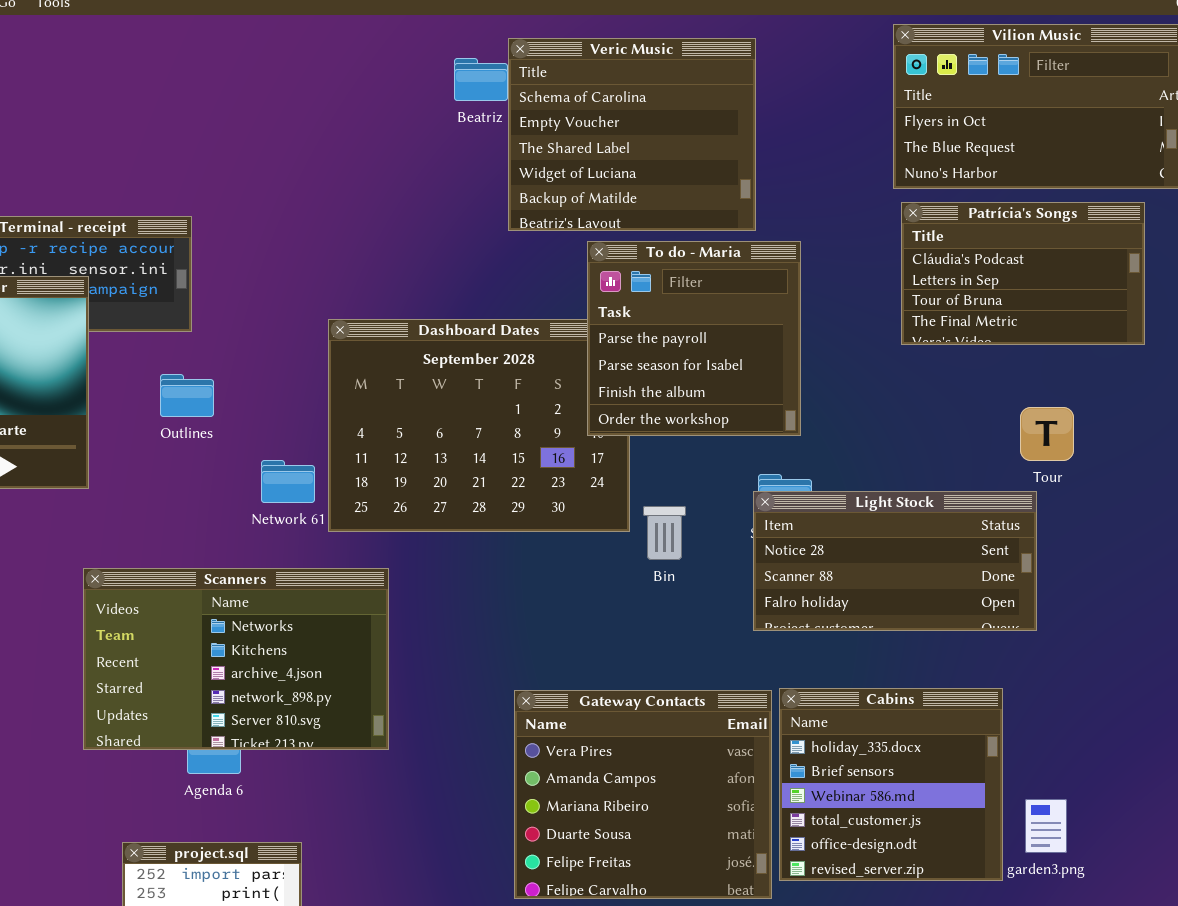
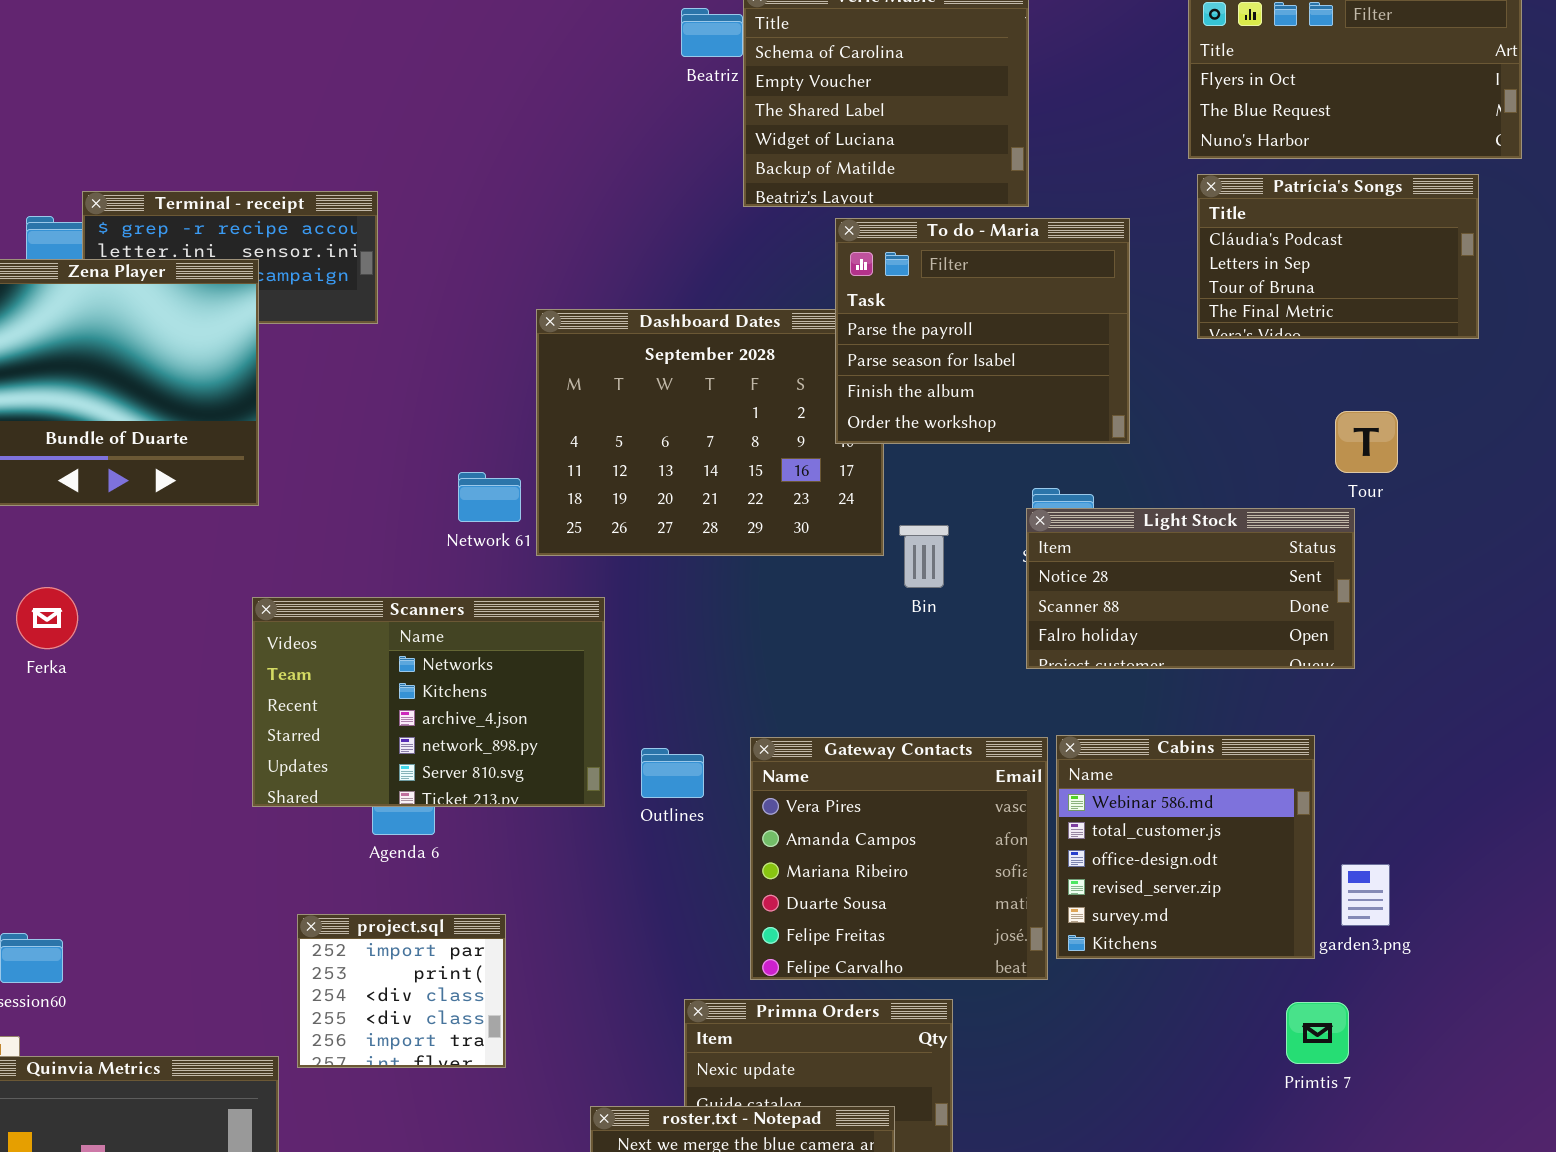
To do - Maria: [587,241,801,436] -> [835,218,1130,444], resized
Outlines: [160,374,214,417] -> [641,748,704,798], moved
Cabins: [779,688,1003,881] -> [1056,735,1315,959], scrolled down 2 rows

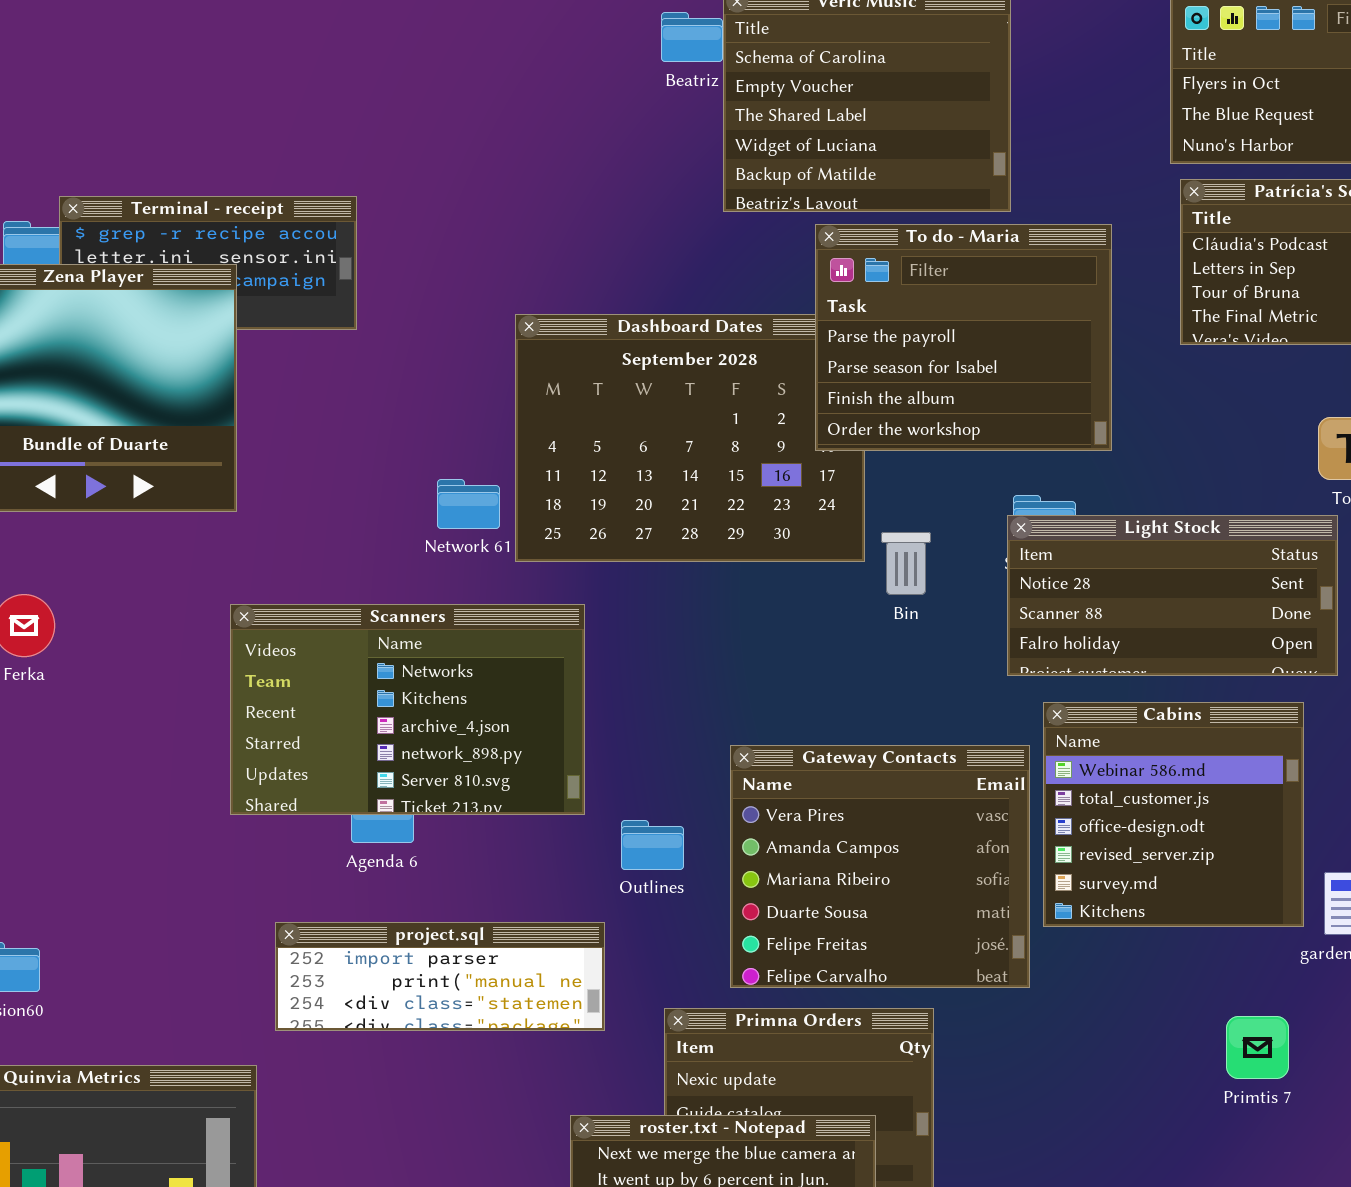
Cabins: [1056,735,1315,959] -> [1043,702,1304,927], moved
Outlines: [641,748,704,798] -> [621,820,684,870], moved
project.sql: [297,914,506,1068] -> [275,922,605,1031], resized
Primtis 7: [1286,1002,1349,1064] -> [1226,1016,1289,1079], moved

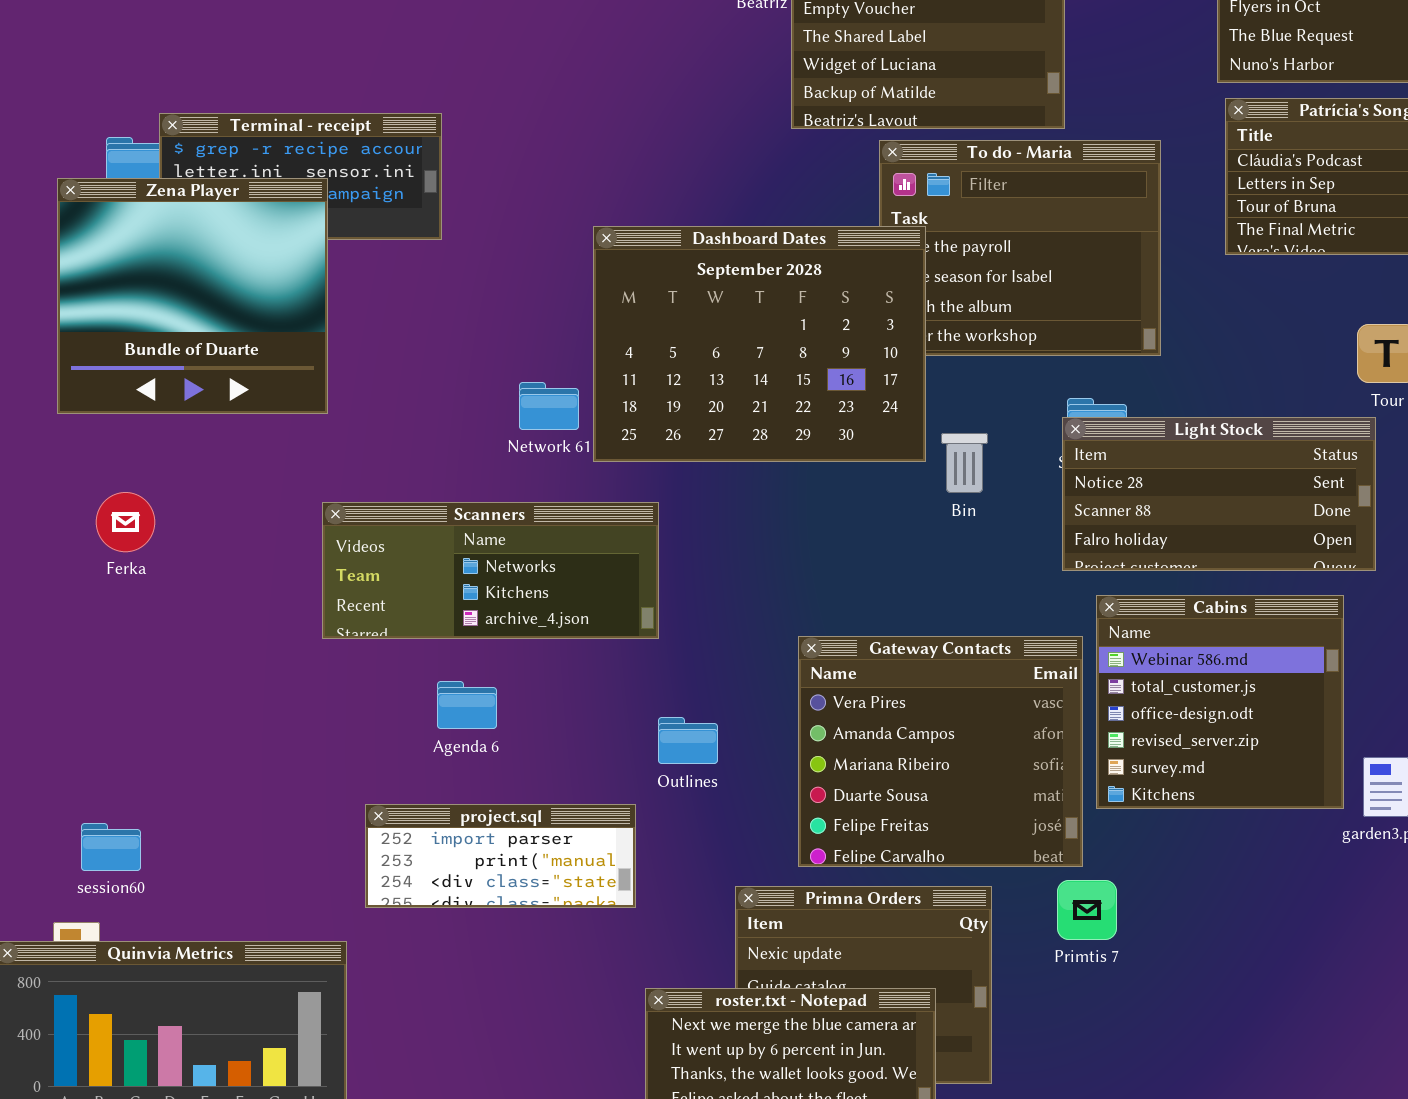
Dashboard Dates: [515,314,865,562] -> [593,226,926,462], raised
Scanners: [230,604,585,815] -> [322,502,659,639], resized
Outlines: [621,820,684,870] -> [658,717,718,764], moved
project.sql: [275,922,605,1031] -> [365,804,636,908], resized
Primtis 7: [1226,1016,1289,1079] -> [1057,880,1117,940], moved

